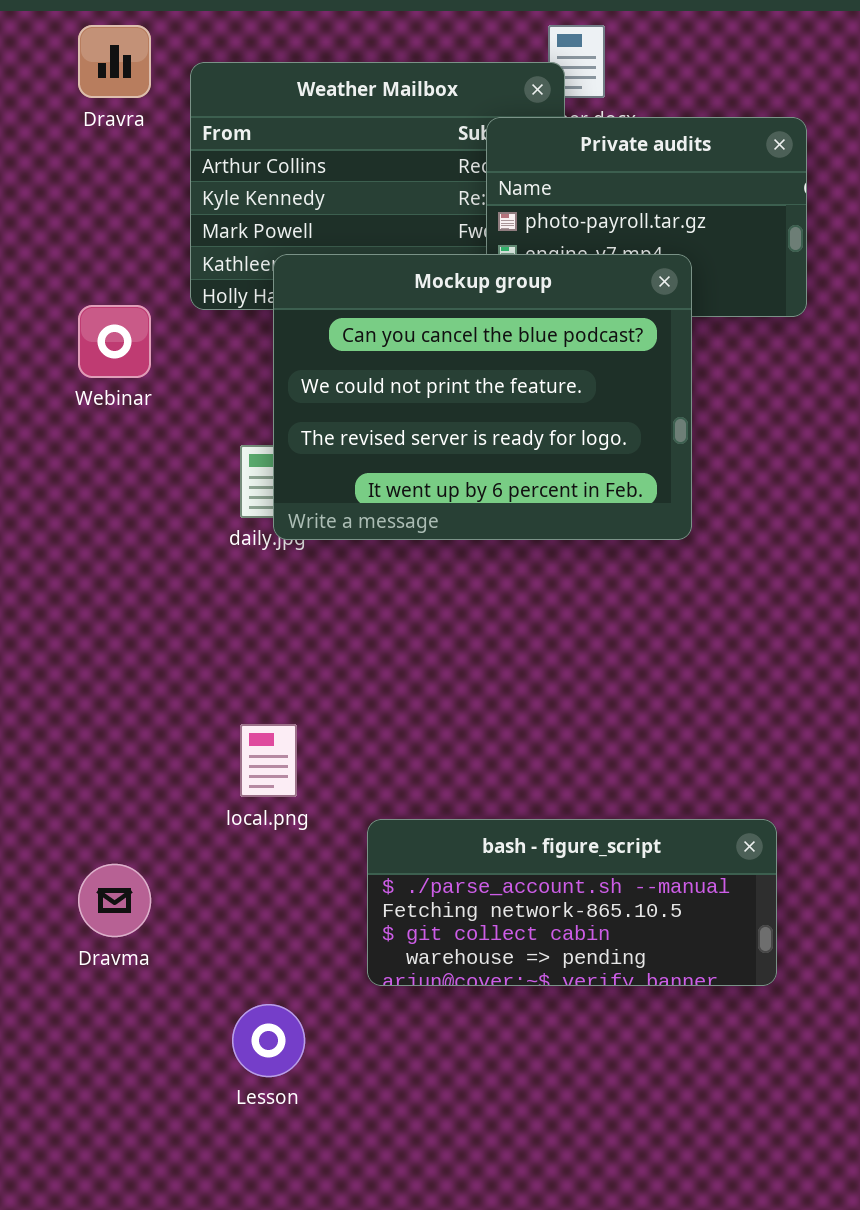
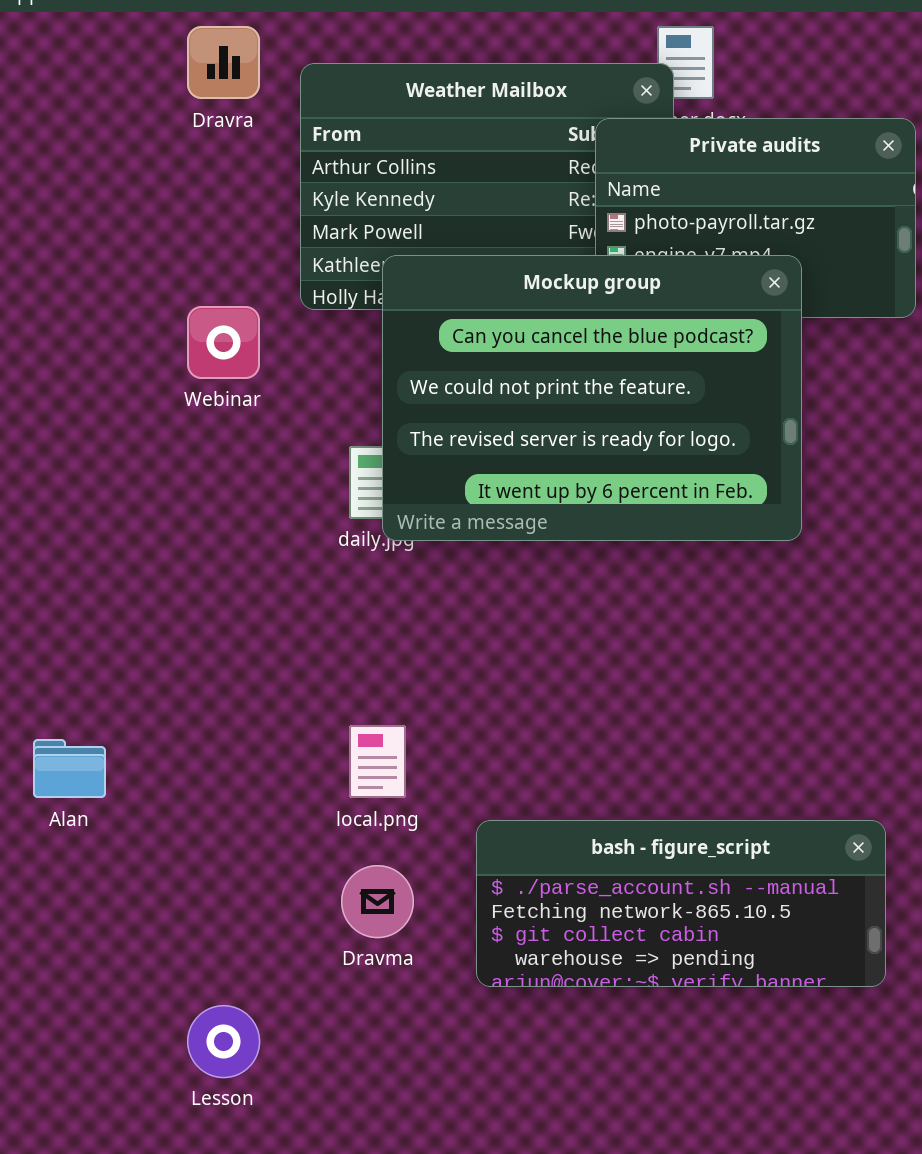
Dravma: [78,864,151,937] -> [341,865,414,938], moved
Lesson: [232,1004,305,1077] -> [187,1005,260,1078], moved

